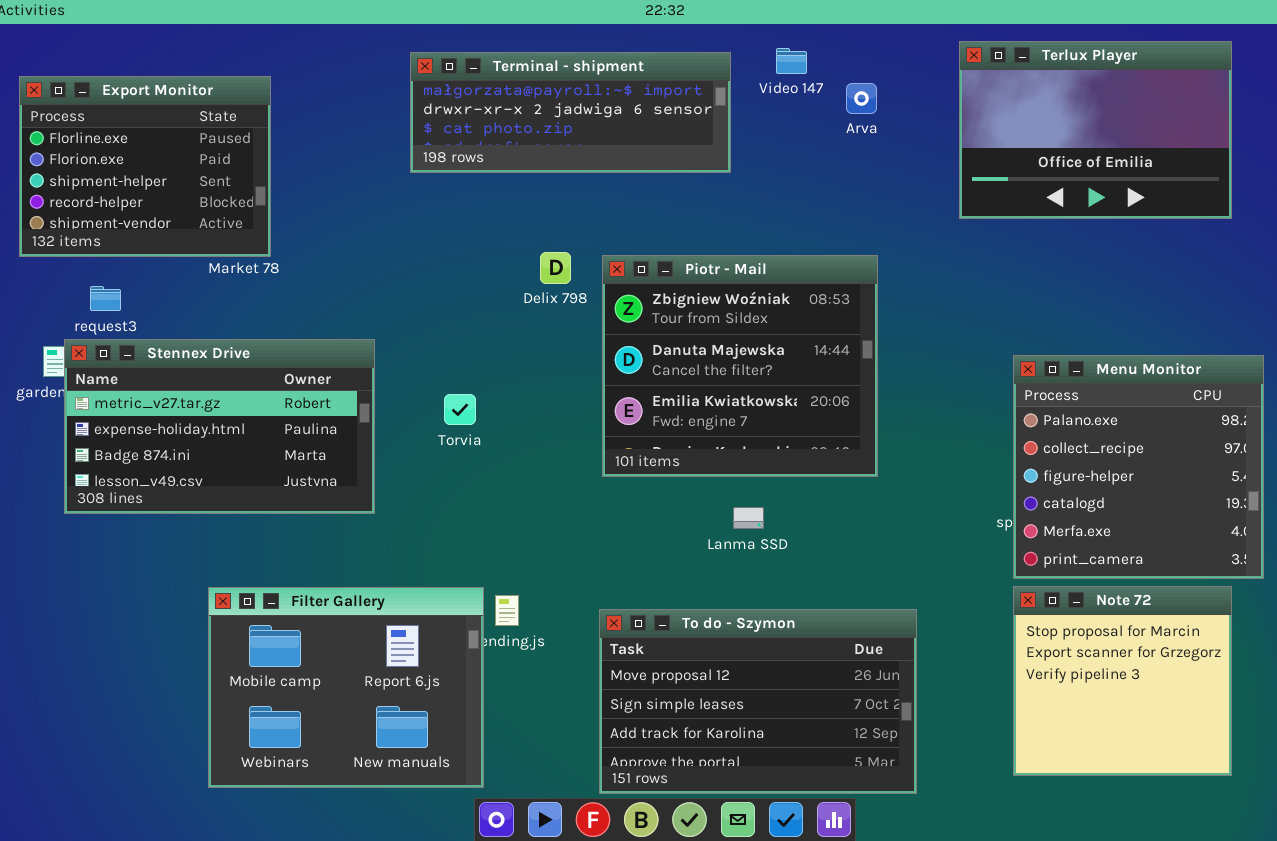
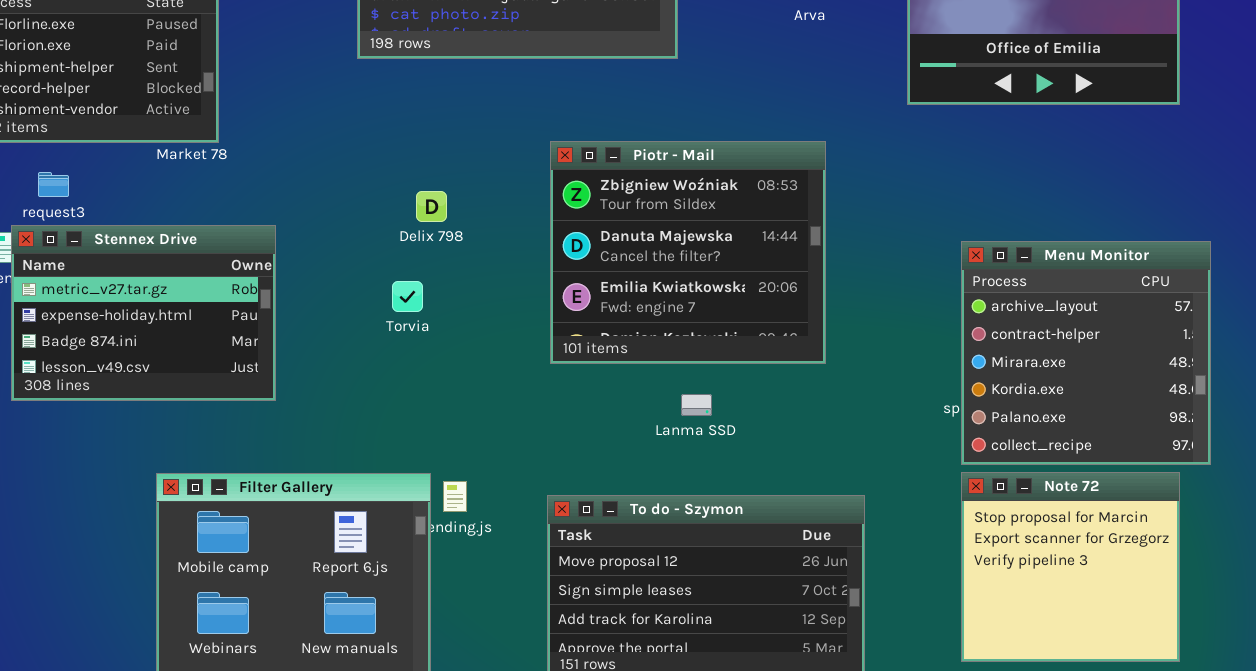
Delix 798: [540,252,571,284] -> [416,191,447,222], moved
Stennex Drive: [64,339,375,514] -> [11,225,276,401], resized
Menu Monitor: [1013,355,1264,579] -> [961,241,1211,465], scrolled up 4 rows

